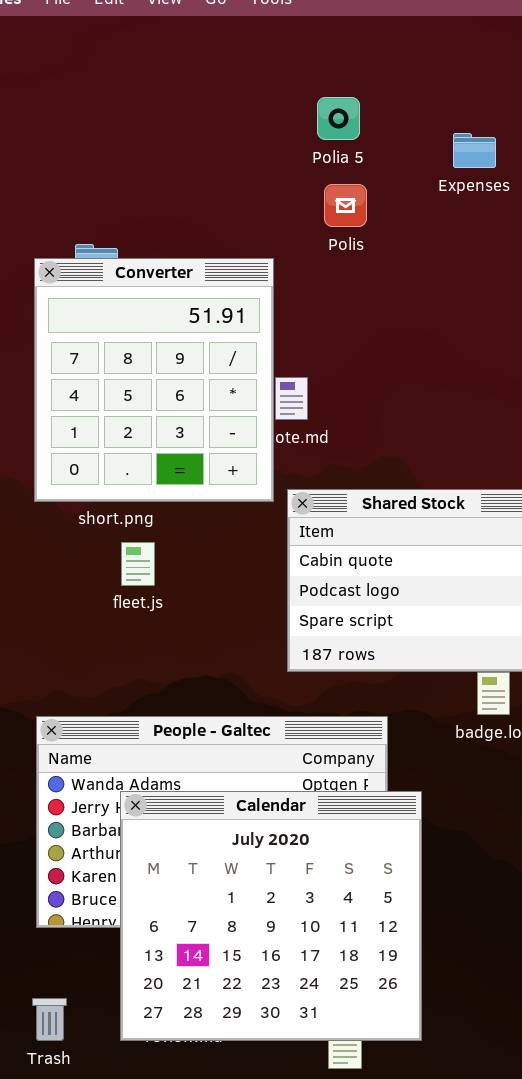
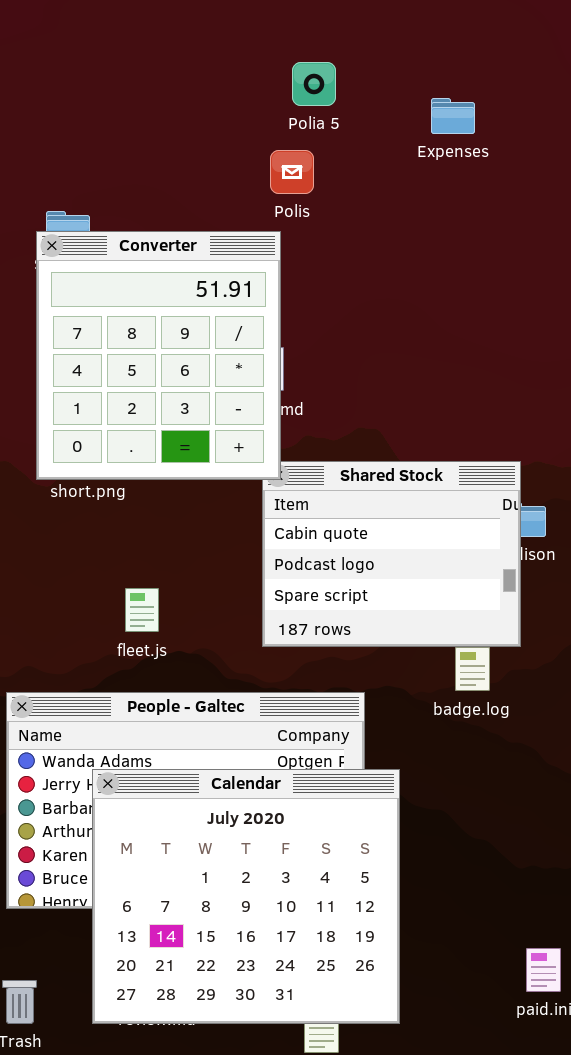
Polis: [324,184,367,227] -> [270,150,314,194], moved
Converter: [34,258,274,502] -> [36,231,281,480], moved
fleet.js: [121,542,155,586] -> [125,588,159,632], moved

